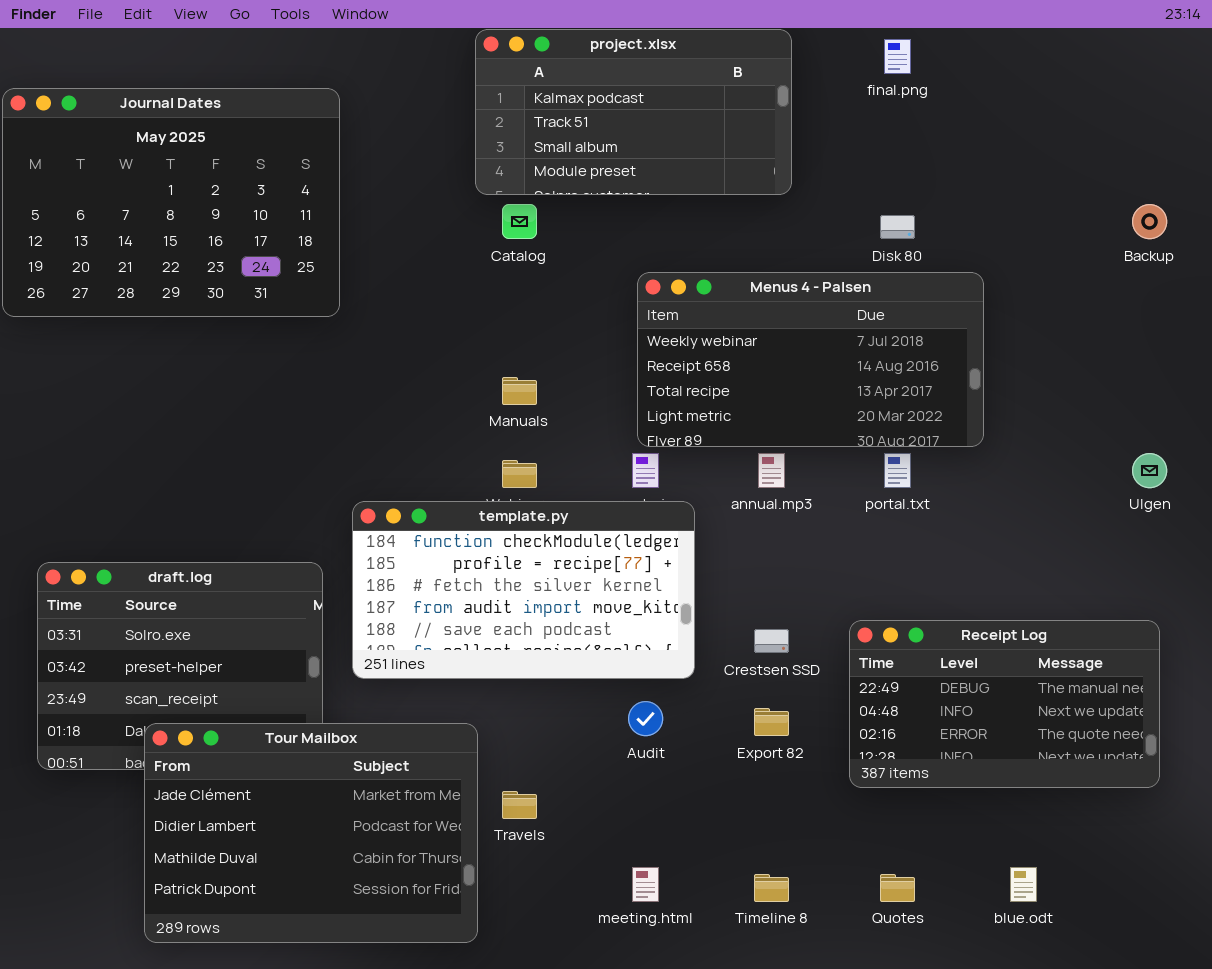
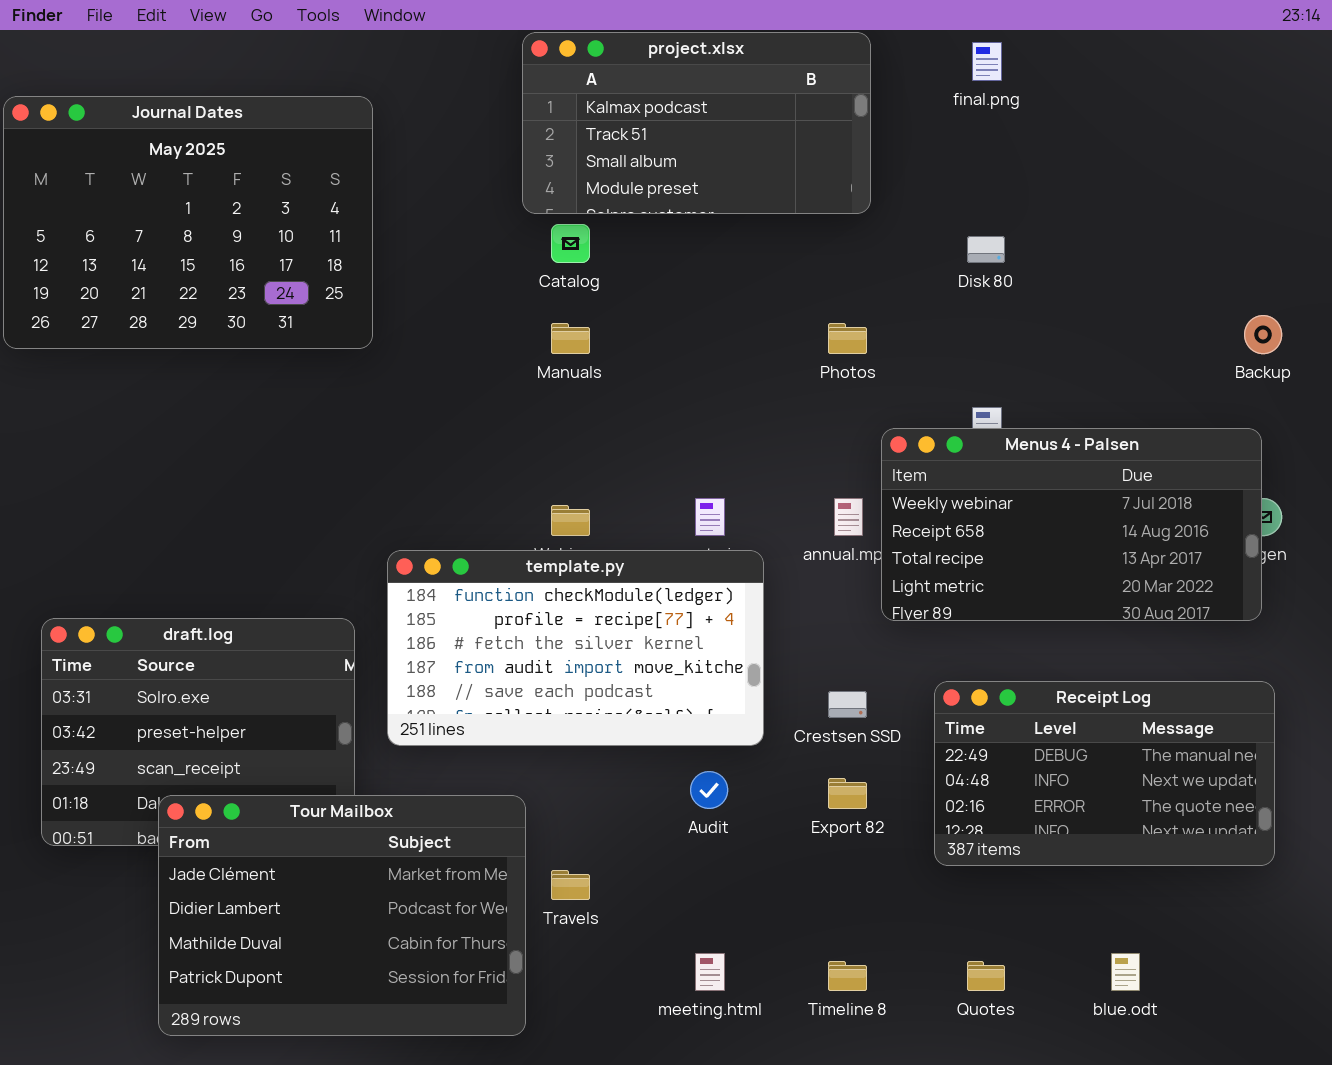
Backup: [1132,204,1167,239] -> [1244,315,1282,354], moved
Menus 4 - Palsen: [637,272,984,447] -> [881,428,1262,621], moved
Manuals: [502,377,537,405] -> [551,323,590,354], moved

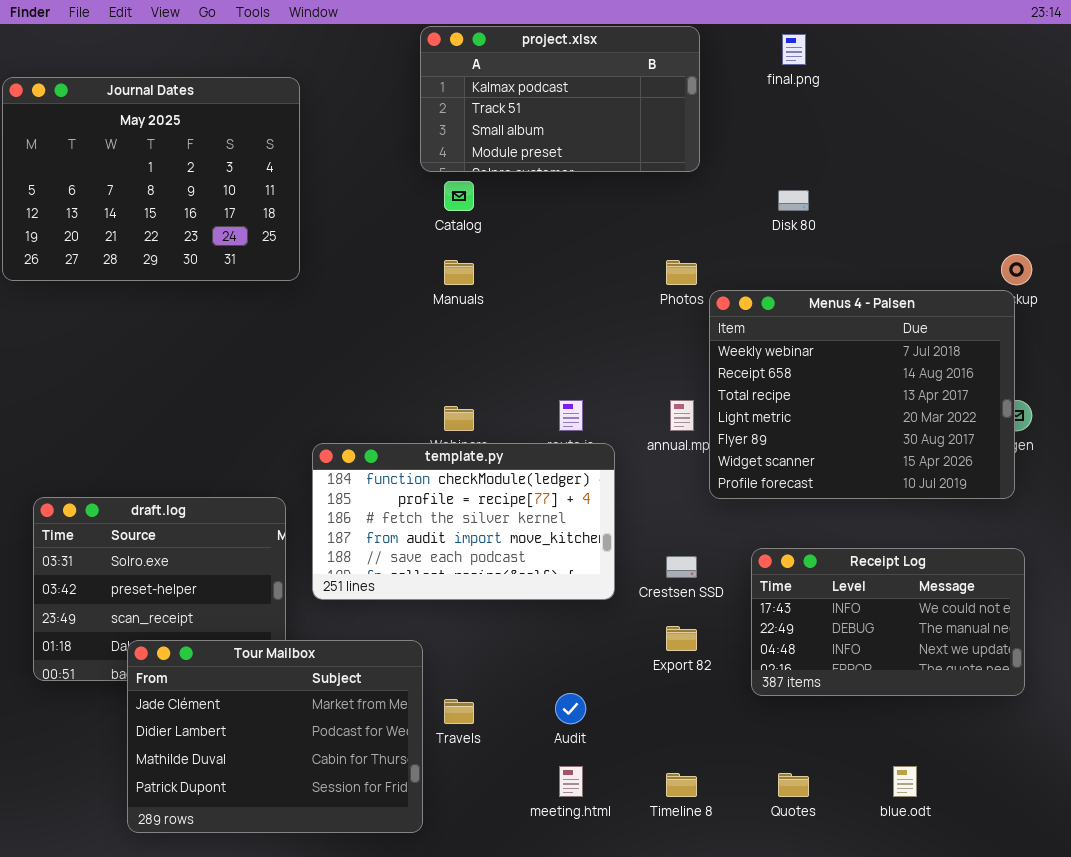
Menus 4 - Palsen: [881,428,1262,621] -> [709,290,1015,499], resized
Receipt Log: [934,681,1275,866] -> [751,548,1025,696], scrolled up 1 row
Audit: [690,771,728,809] -> [555,693,586,724], moved

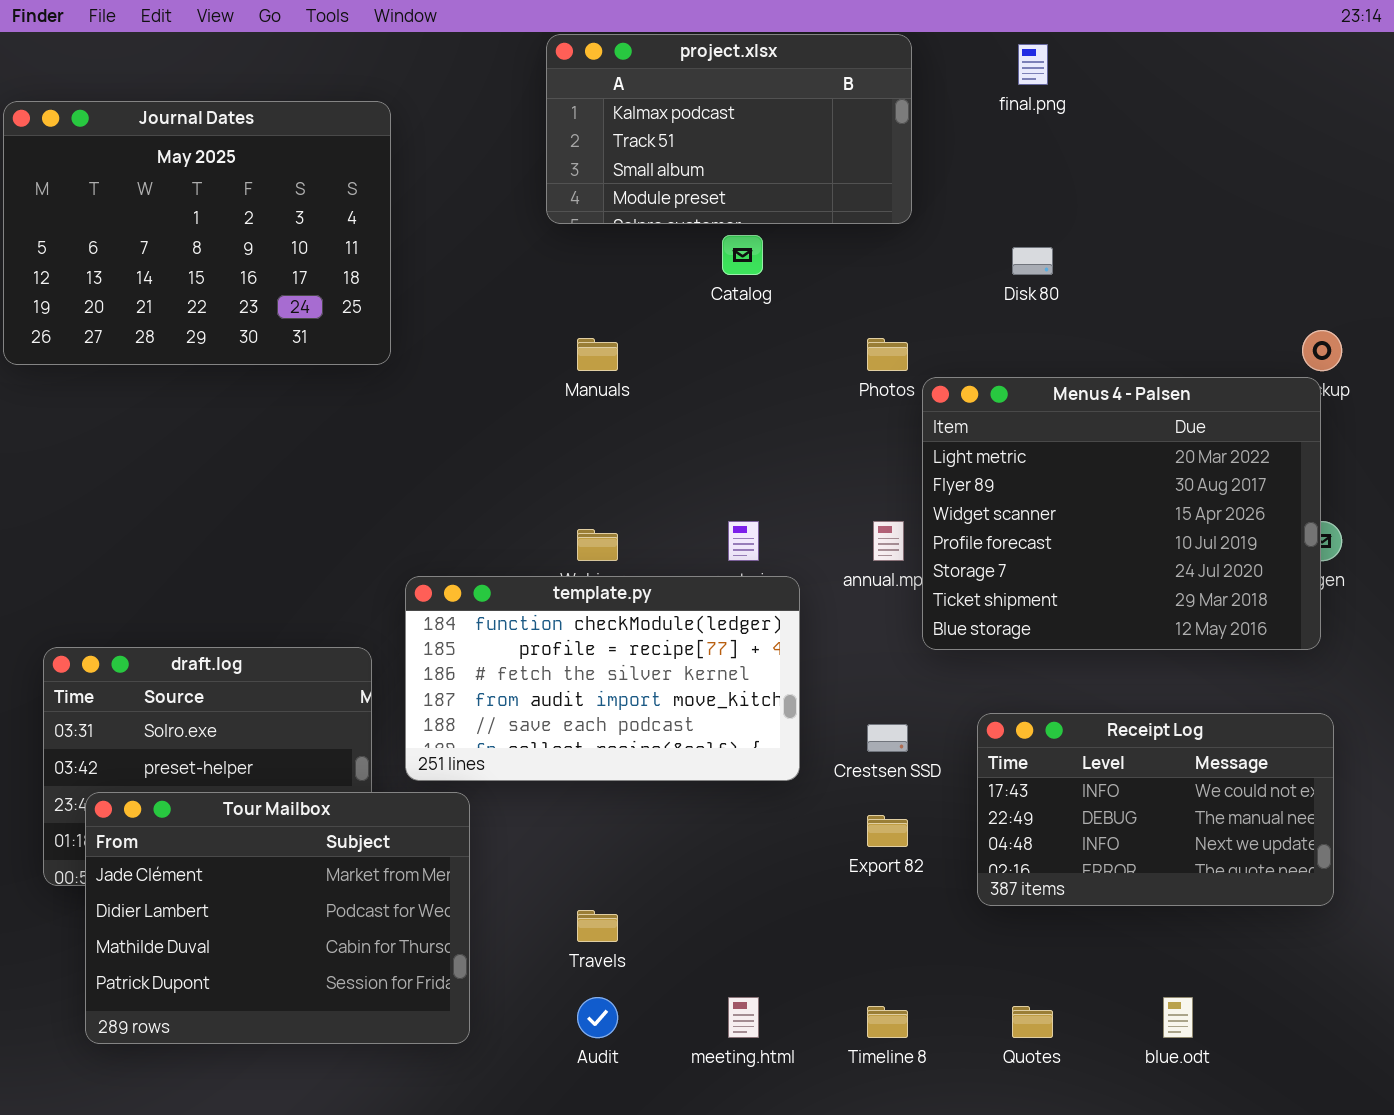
Catalog: [444,181,474,211] -> [722,235,763,275], moved
Menus 4 - Palsen: [709,290,1015,499] -> [922,377,1321,650], scrolled down 3 rows
Tour Mailbox: [127,640,423,833] -> [85,792,470,1044], moved
Audit: [555,693,586,724] -> [577,997,618,1038], moved

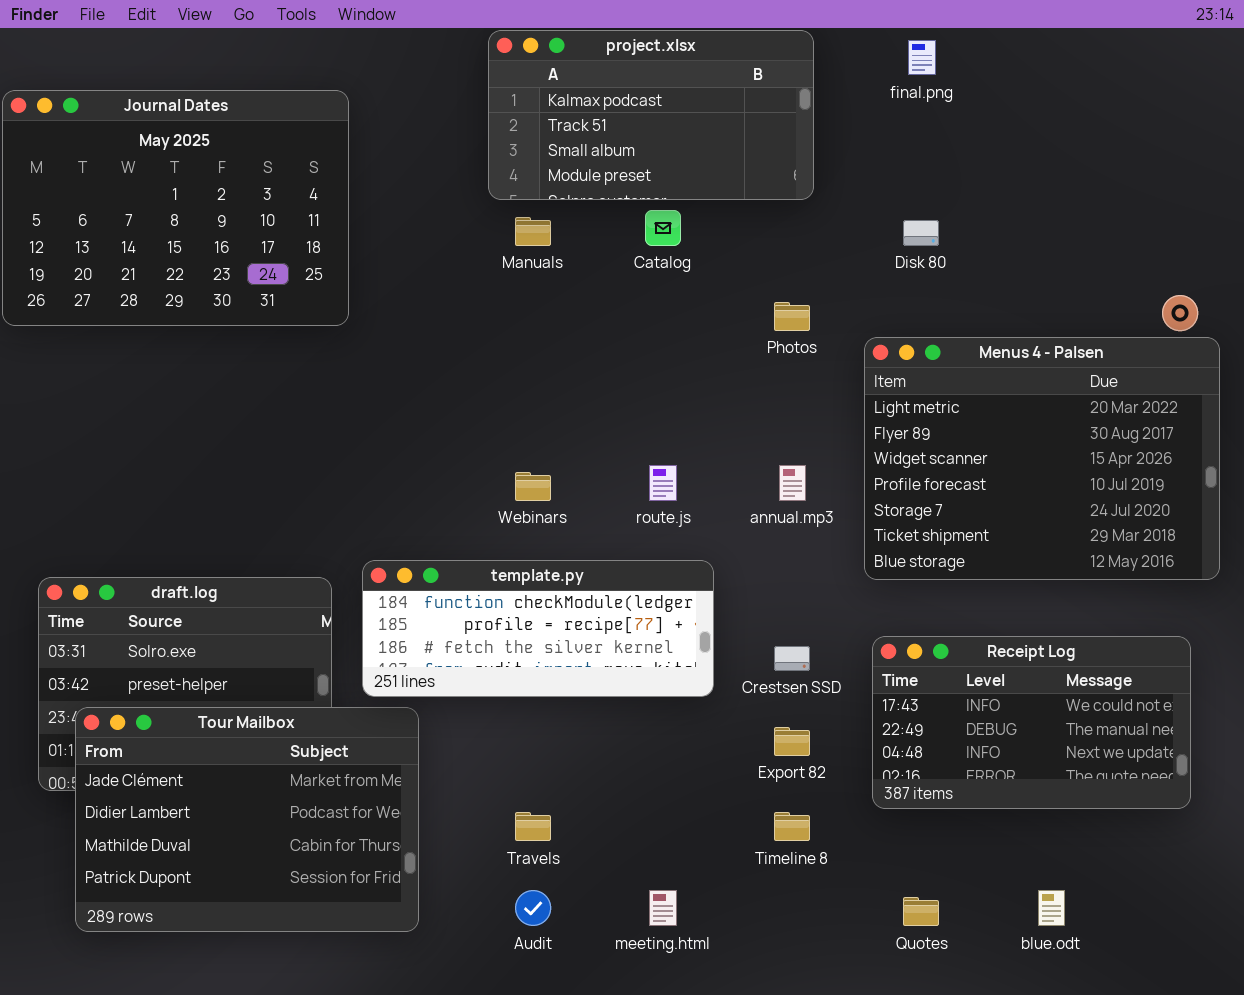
Manuals: [577,338,618,371] -> [515,217,551,246], moved
Menus 4 - Palsen: [922,377,1321,650] -> [864,337,1220,580], moved
template.py: [405,576,800,781] -> [362,560,714,697], resized
Timeline 8: [867,1006,908,1038] -> [774,812,810,841], moved

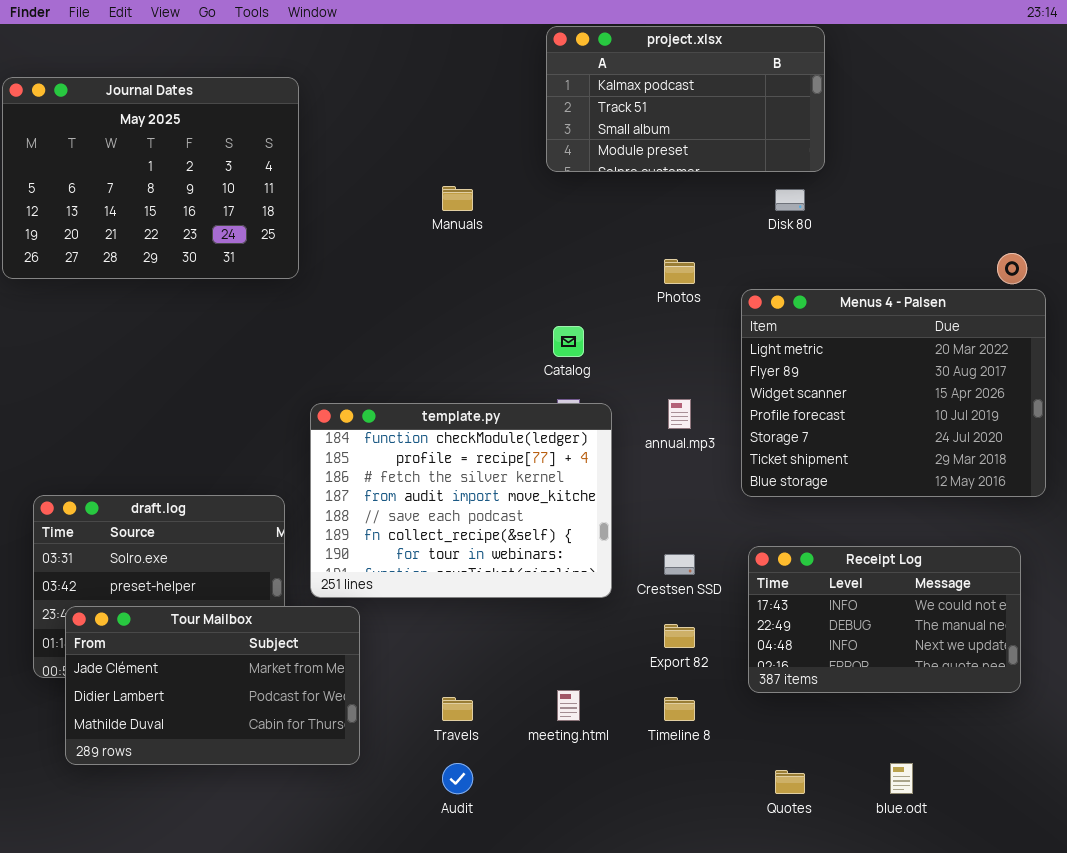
project.xlsx: [488,30,814,200] -> [546,26,825,172], moved
Catalog: [645,210,681,246] -> [553,326,584,357], moved
template.py: [362,560,714,697] -> [310,403,612,598], resized
Tour Mailbox: [75,707,419,932] -> [65,606,360,765], resized
meeting.html: [649,890,677,926] -> [557,690,580,721], moved

